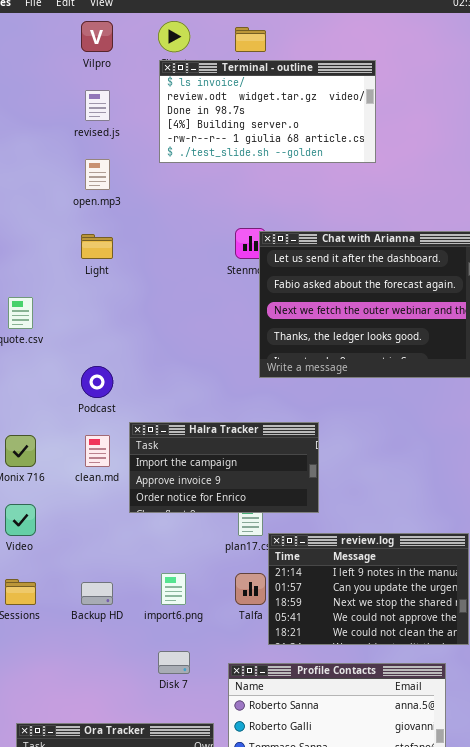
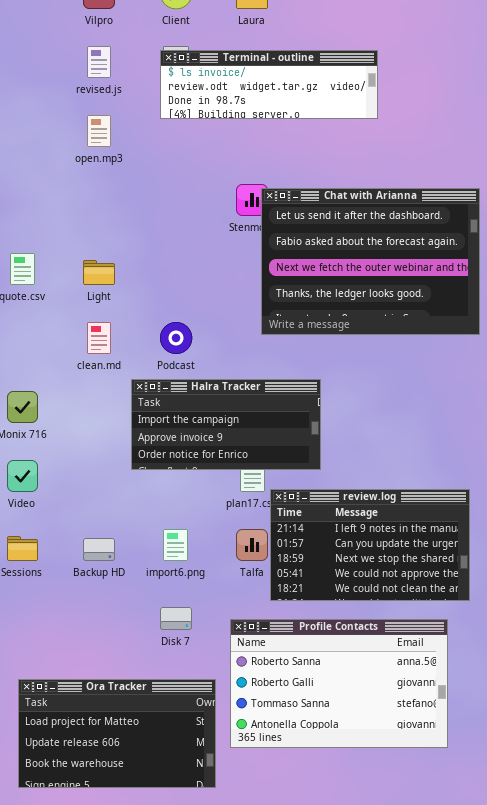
Terminal - outline: [159,60,376,163] -> [160,50,378,119], resized
Light: [81,234,113,259] -> [83,260,115,285], moved
Podcast: [81,366,113,398] -> [160,322,192,354], moved
clean.md: [85,435,110,467] -> [87,322,111,354], moved

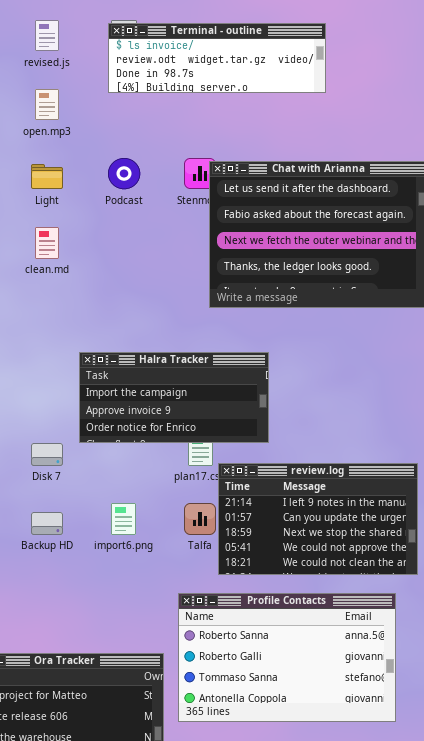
Light: [83,260,115,285] -> [31,164,63,189], moved
clean.md: [87,322,111,354] -> [35,227,59,259], moved
Podcast: [160,322,192,354] -> [108,158,140,189], moved
Disk 7: [160,607,192,630] -> [31,443,63,466], moved

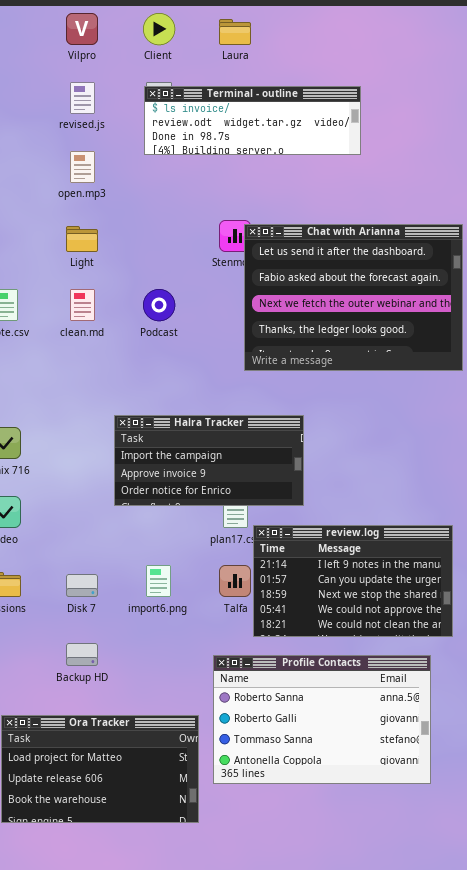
Podcast: [108,158,140,189] -> [143,289,175,321], moved
Disk 7: [31,443,63,466] -> [66,574,98,597], moved
Backup HD: [31,512,63,535] -> [66,643,98,666], moved

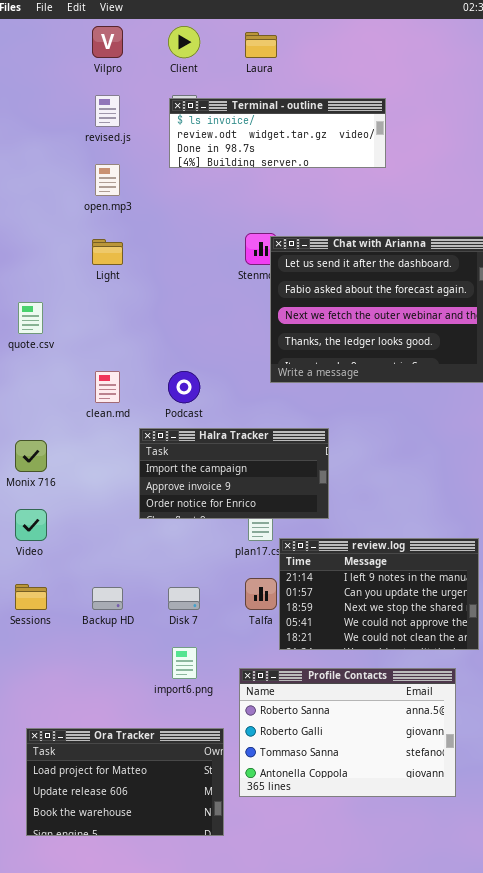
clean.md: [70,289,95,321] -> [95,371,120,403], moved
Podcast: [143,289,175,321] -> [168,371,200,403], moved
import6.png: [146,565,171,597] -> [172,647,197,679], moved
Disk 7: [66,574,98,597] -> [168,587,200,610], moved
Backup HD: [66,643,98,666] -> [92,587,123,610], moved

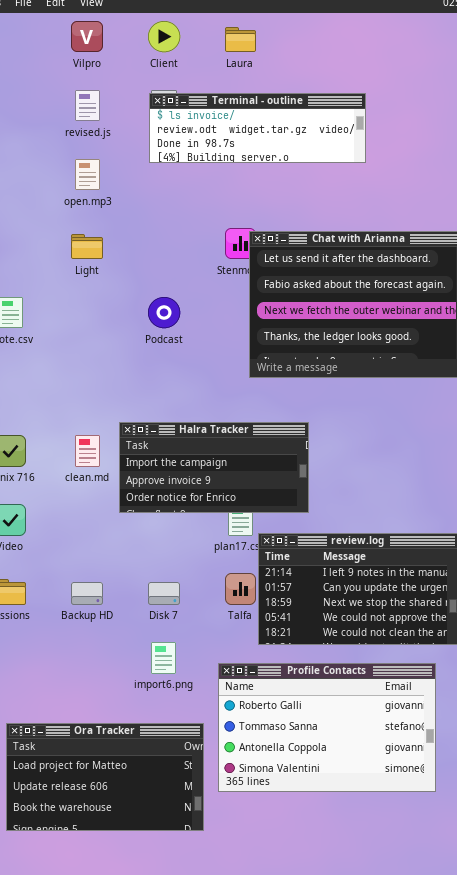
clean.md: [95,371,120,403] -> [75,435,100,467], moved
Podcast: [168,371,200,403] -> [148,297,180,328], moved
Profile Contacts: [239,668,456,797] -> [218,663,436,792], scrolled down 1 row

